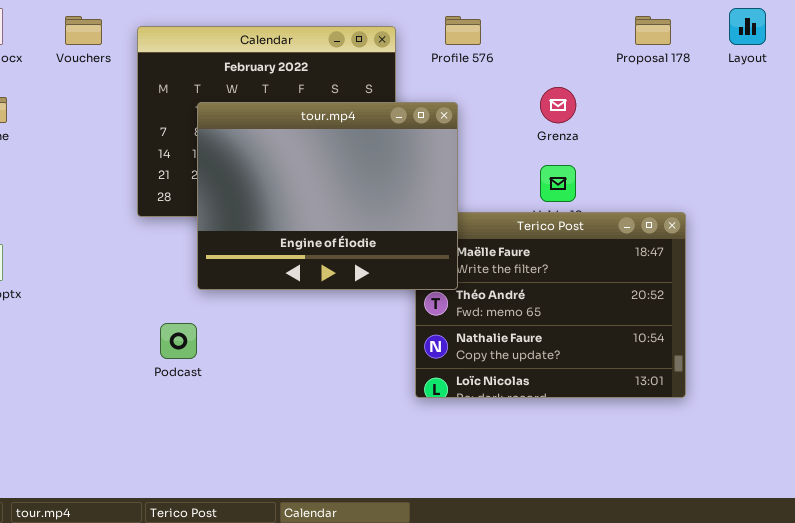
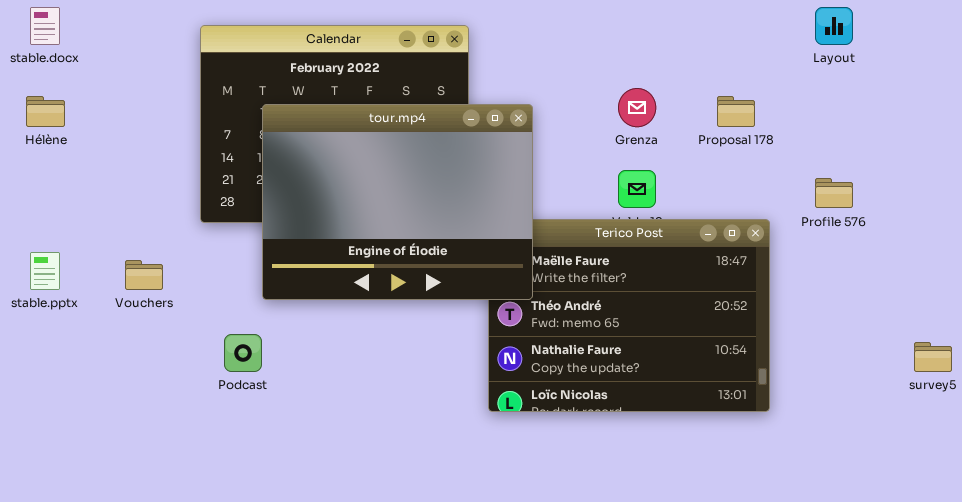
Vouchers: [65,16,102,45] -> [125,260,163,290], moved
Profile 576: [445,16,481,45] -> [815,178,853,208], moved
Proposal 178: [635,16,671,45] -> [717,96,755,127], moved

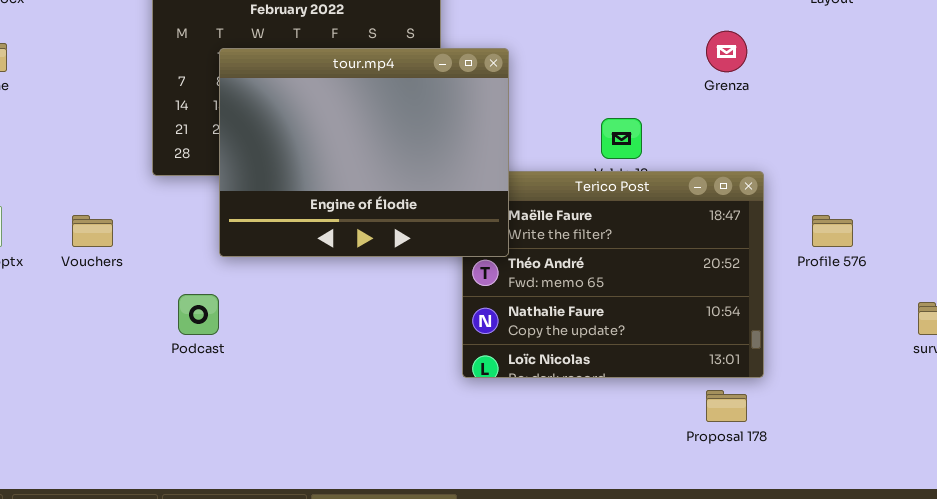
Grenza: [618,88,656,127] -> [706,31,747,72], moved
Proposal 178: [717,96,755,127] -> [706,390,747,422], moved
Profile 576: [815,178,853,208] -> [812,215,853,247], moved

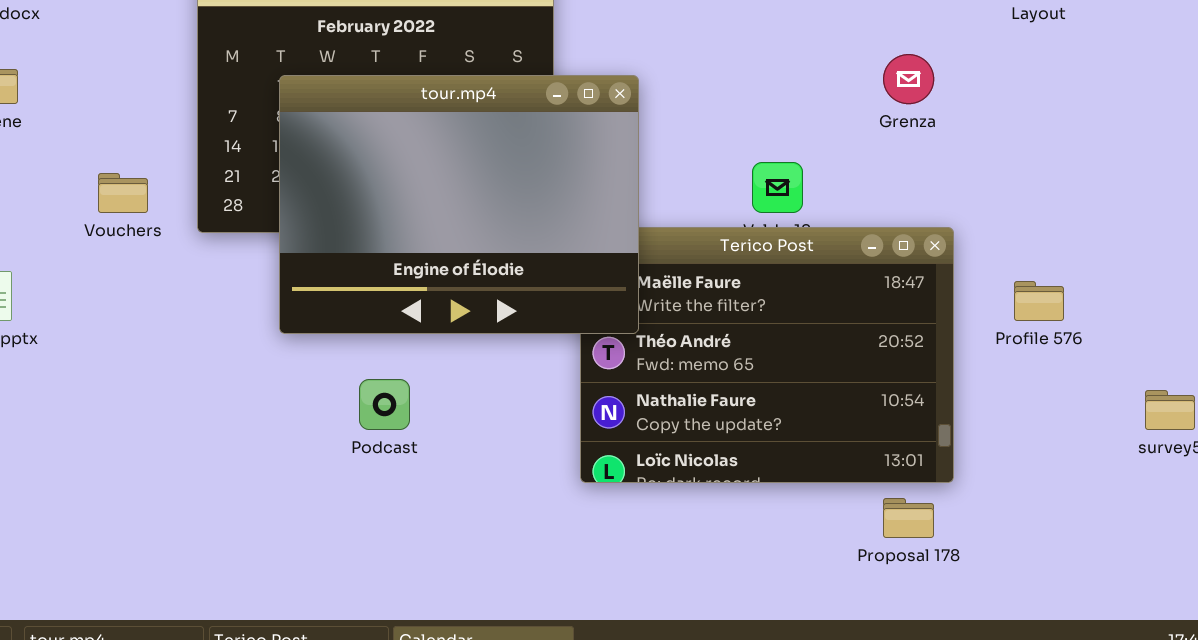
Vouchers: [72,215,113,247] -> [98,173,148,213], moved
Podcast: [178,294,219,335] -> [359,379,410,430], moved

